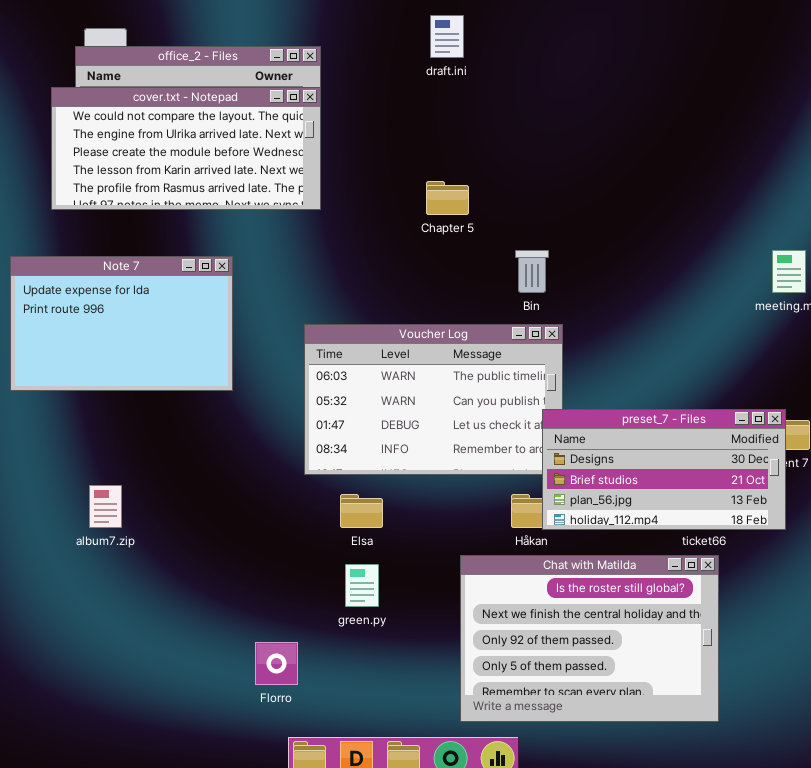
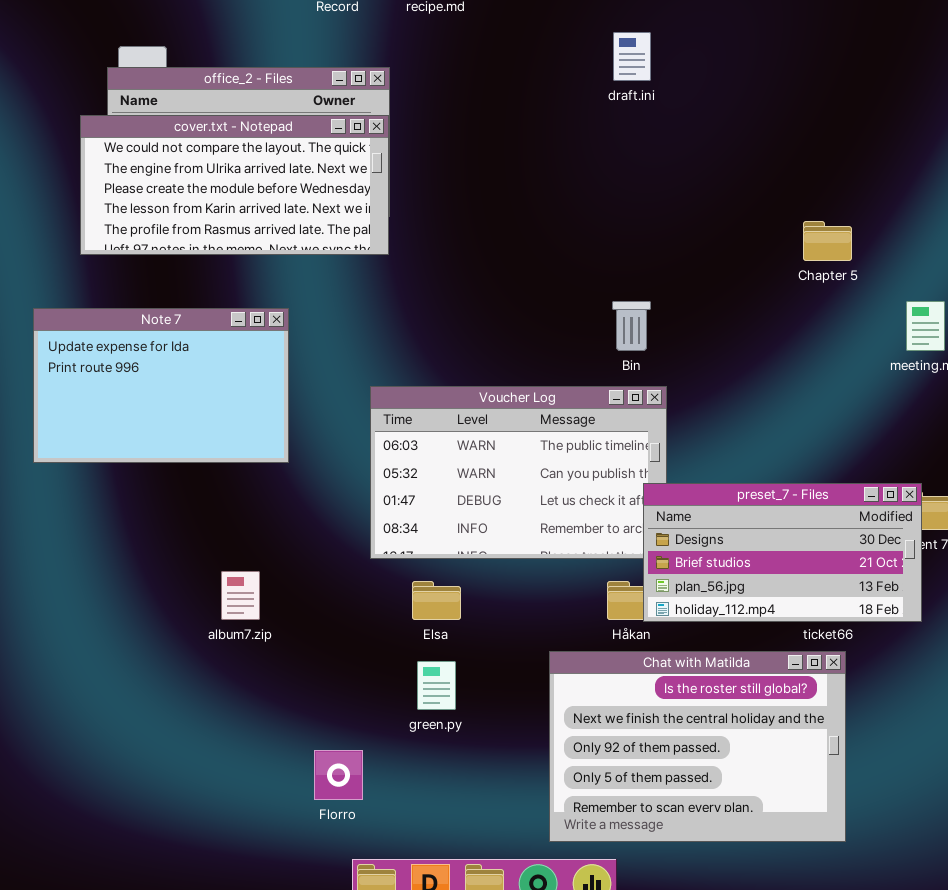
draft.ini: [430,15,464,58] -> [613,32,651,81], moved
Chapter 5: [426,181,469,215] -> [803,221,852,261], moved
album7.zip: [89,485,122,528] -> [221,571,260,620], moved

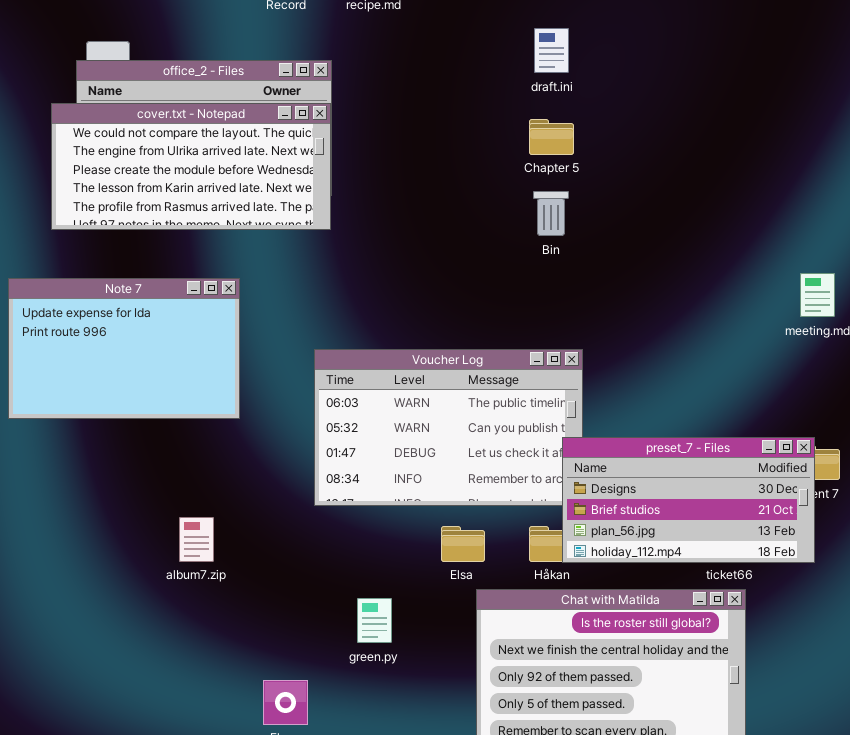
Chapter 5: [803,221,852,261] -> [529,119,574,155], moved
Bin: [612,301,651,351] -> [533,191,569,236], moved
Elsa: [412,581,461,620] -> [441,526,485,562], moved

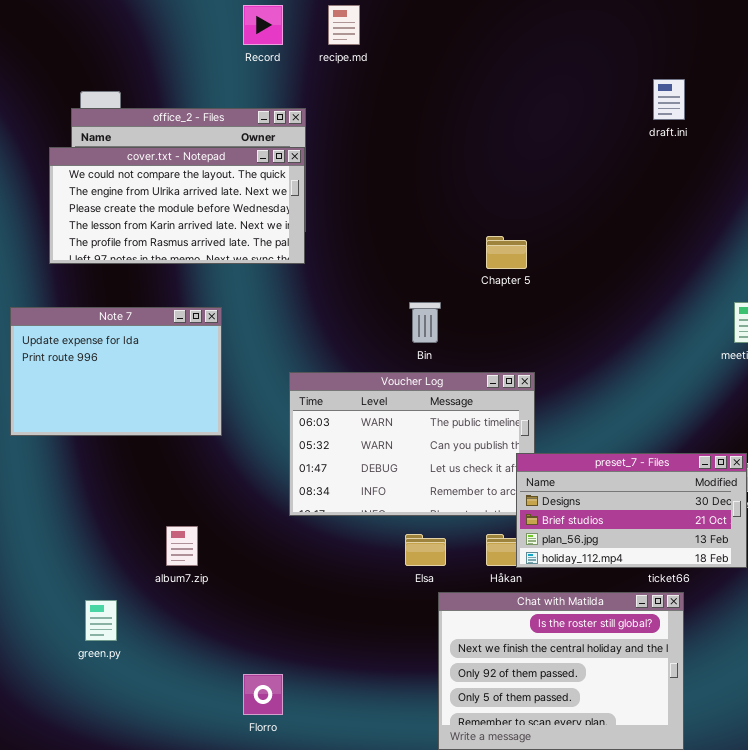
draft.ini: [534,28,569,73] -> [653,79,685,120], moved
Chapter 5: [529,119,574,155] -> [486,236,527,269], moved
Bin: [533,191,569,236] -> [409,302,441,343], moved
green.py: [357,598,392,643] -> [85,600,117,641], moved

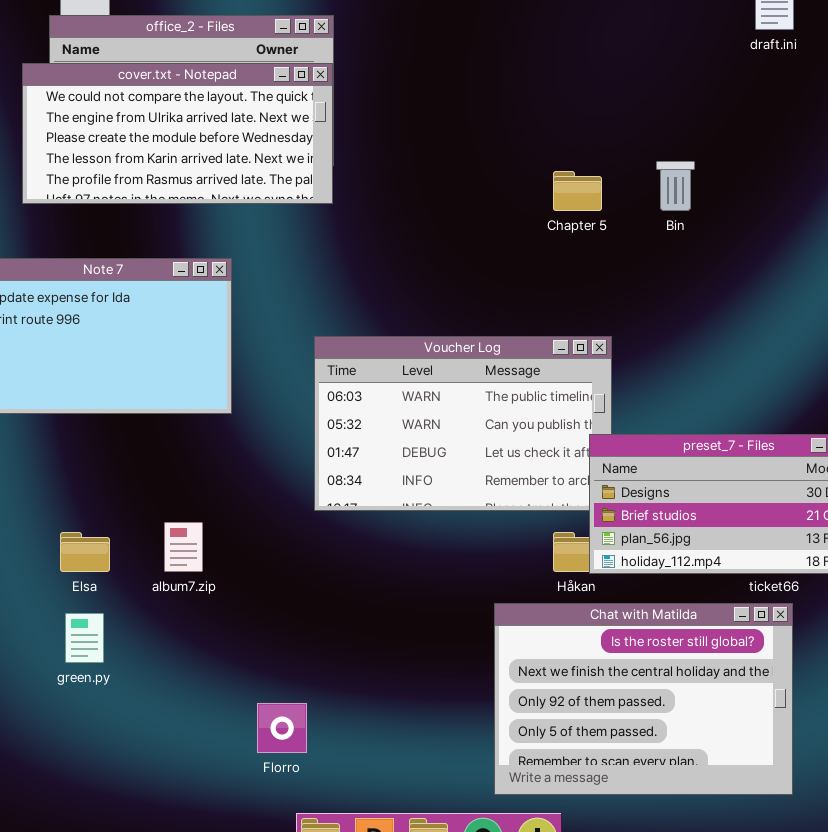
Bin: [409,302,441,343] -> [656,161,695,211], moved
Elsa: [405,534,446,566] -> [60,532,110,572], moved

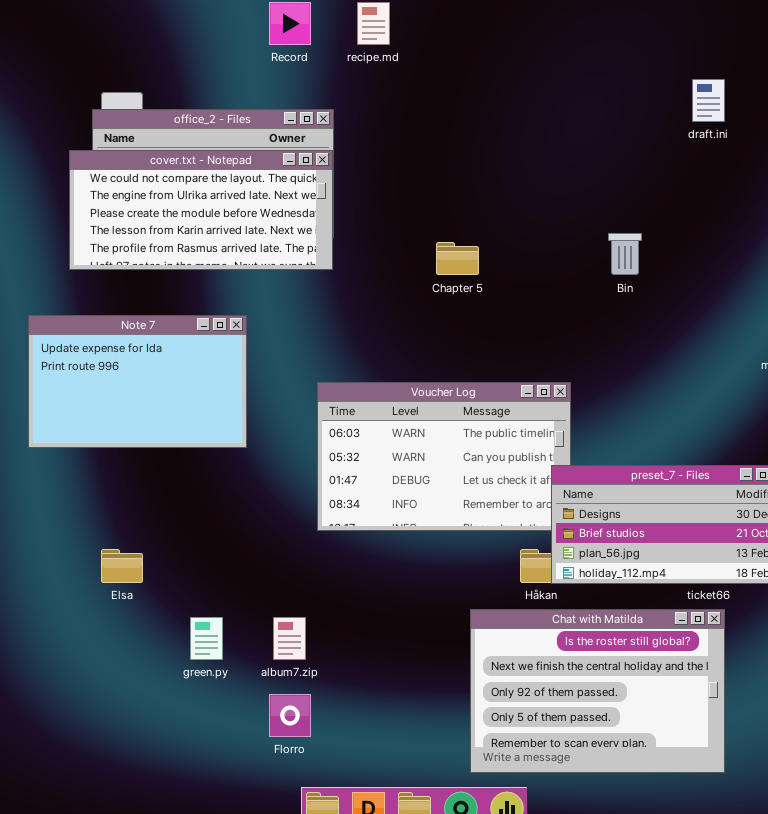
Chapter 5: [553,171,602,211] -> [436,242,479,275], moved
album7.zip: [164,522,203,572] -> [273,617,306,660], moved
green.py: [65,613,104,663] -> [190,617,223,660], moved

